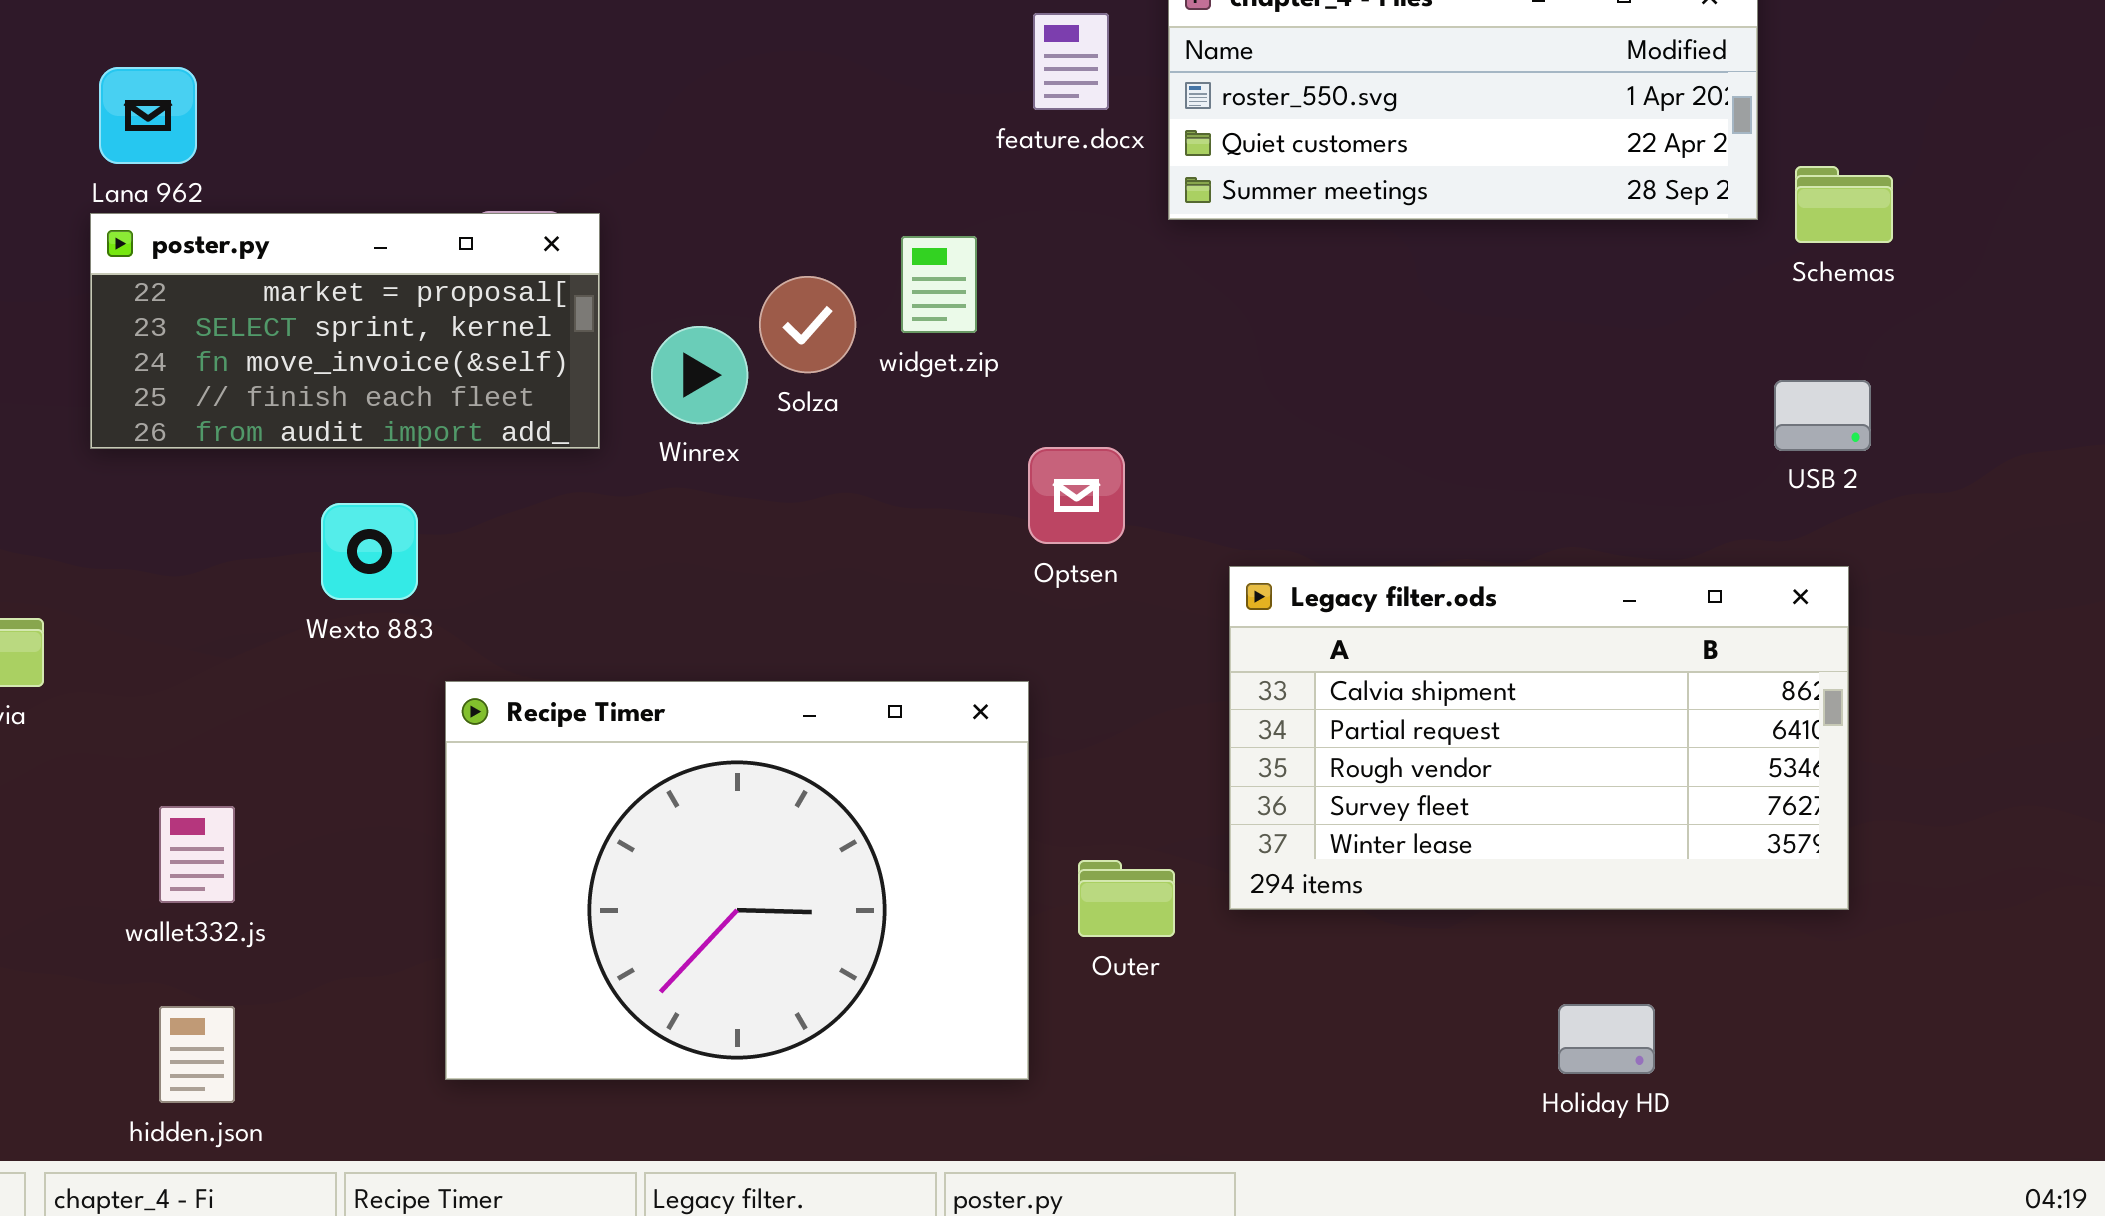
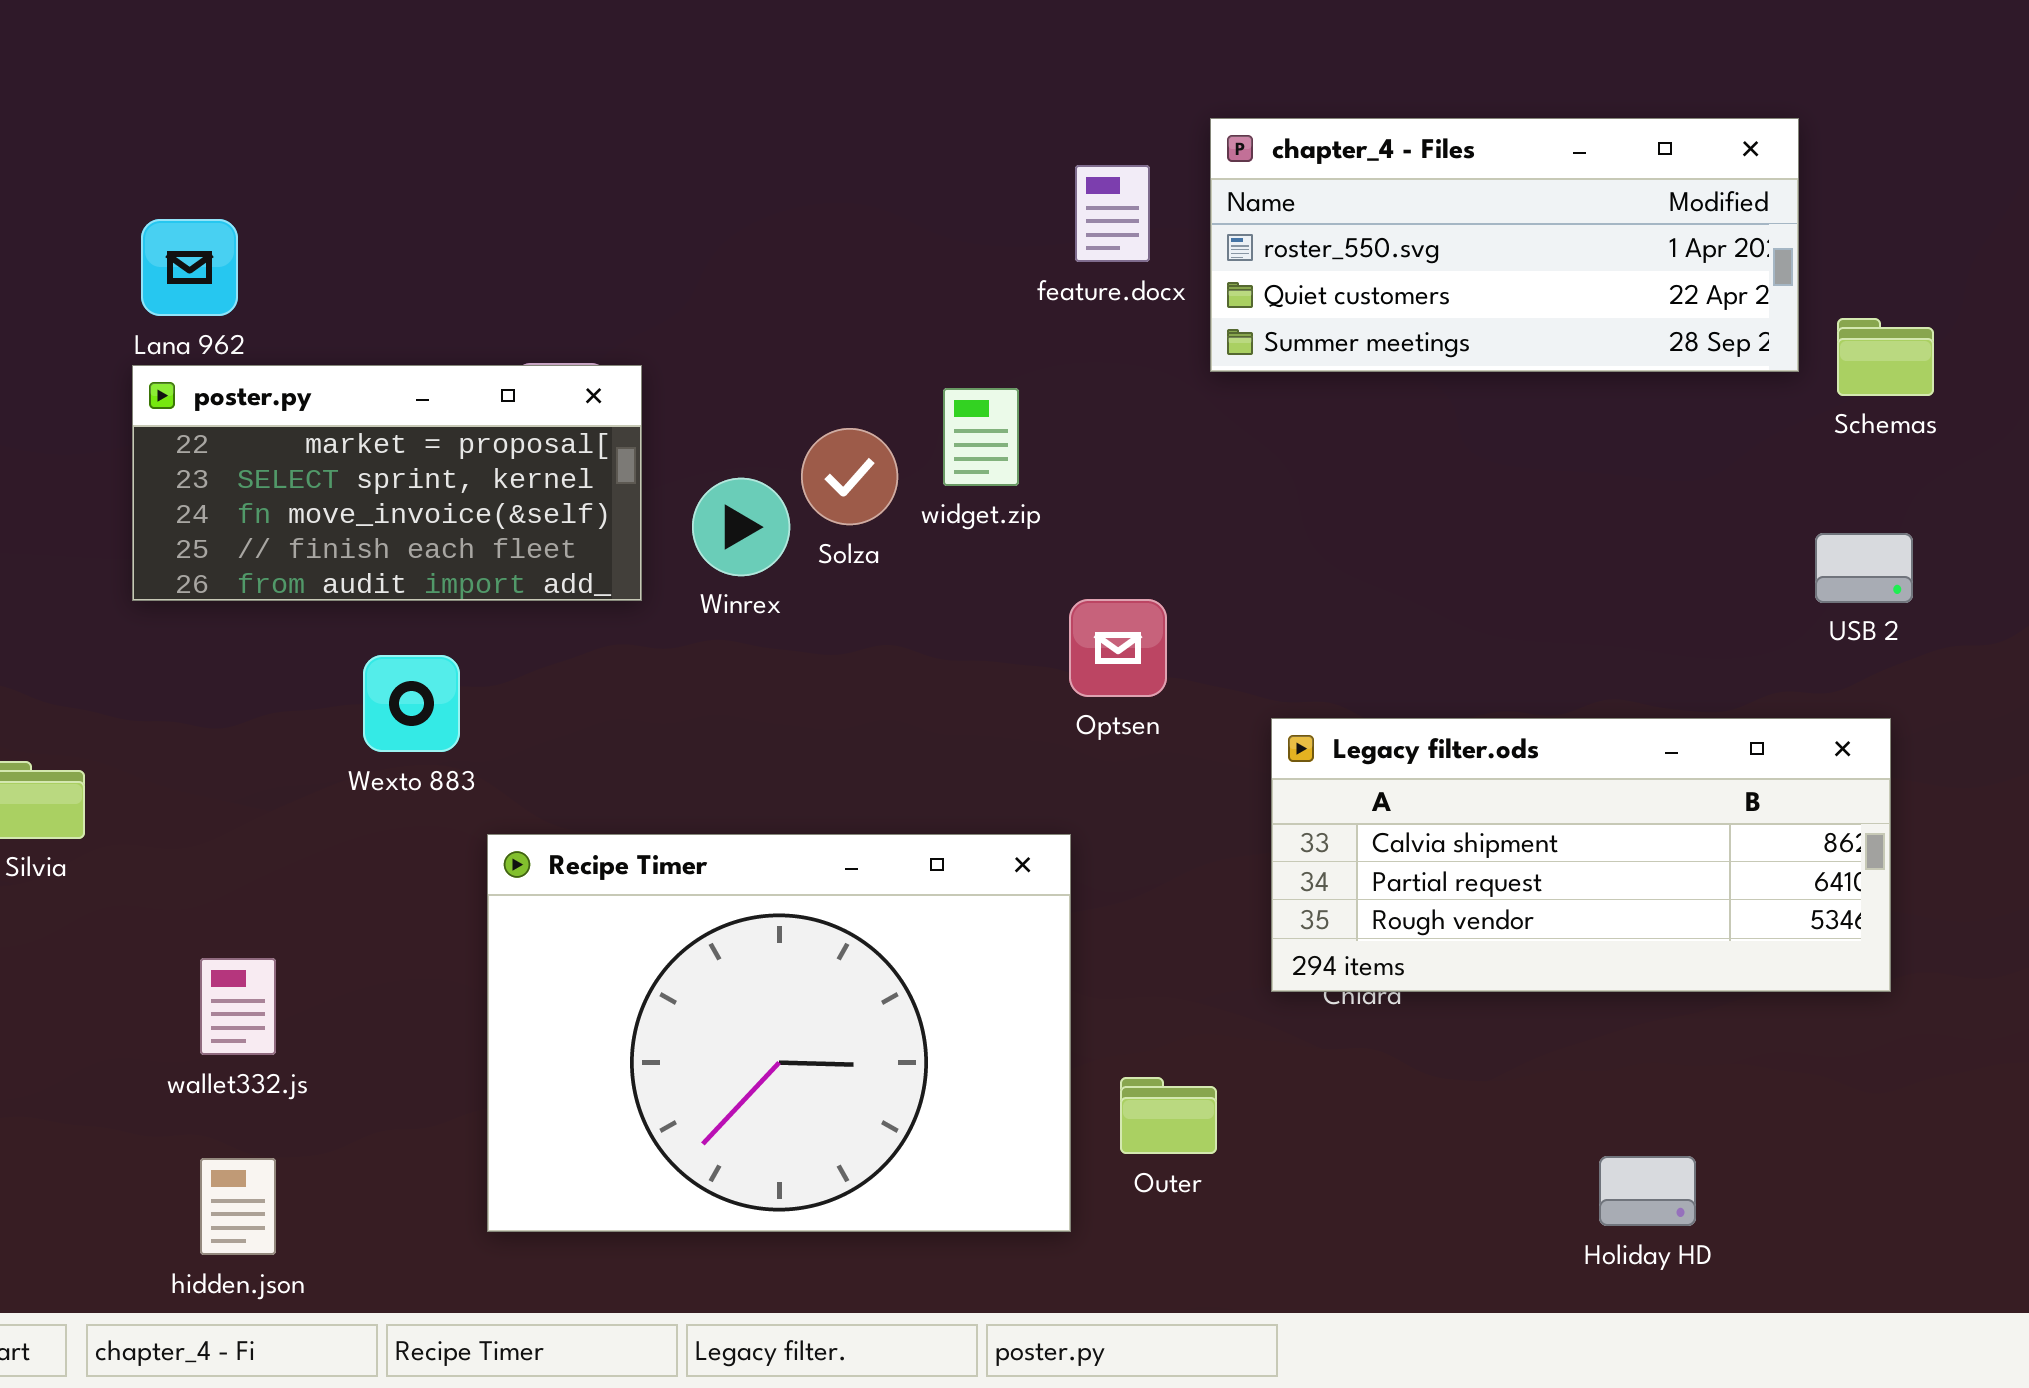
Legacy filter.ods: [1229,566,1849,910] -> [1271,718,1891,992], resized
Outer: [1078,860,1175,937] -> [1120,1077,1217,1154], moved

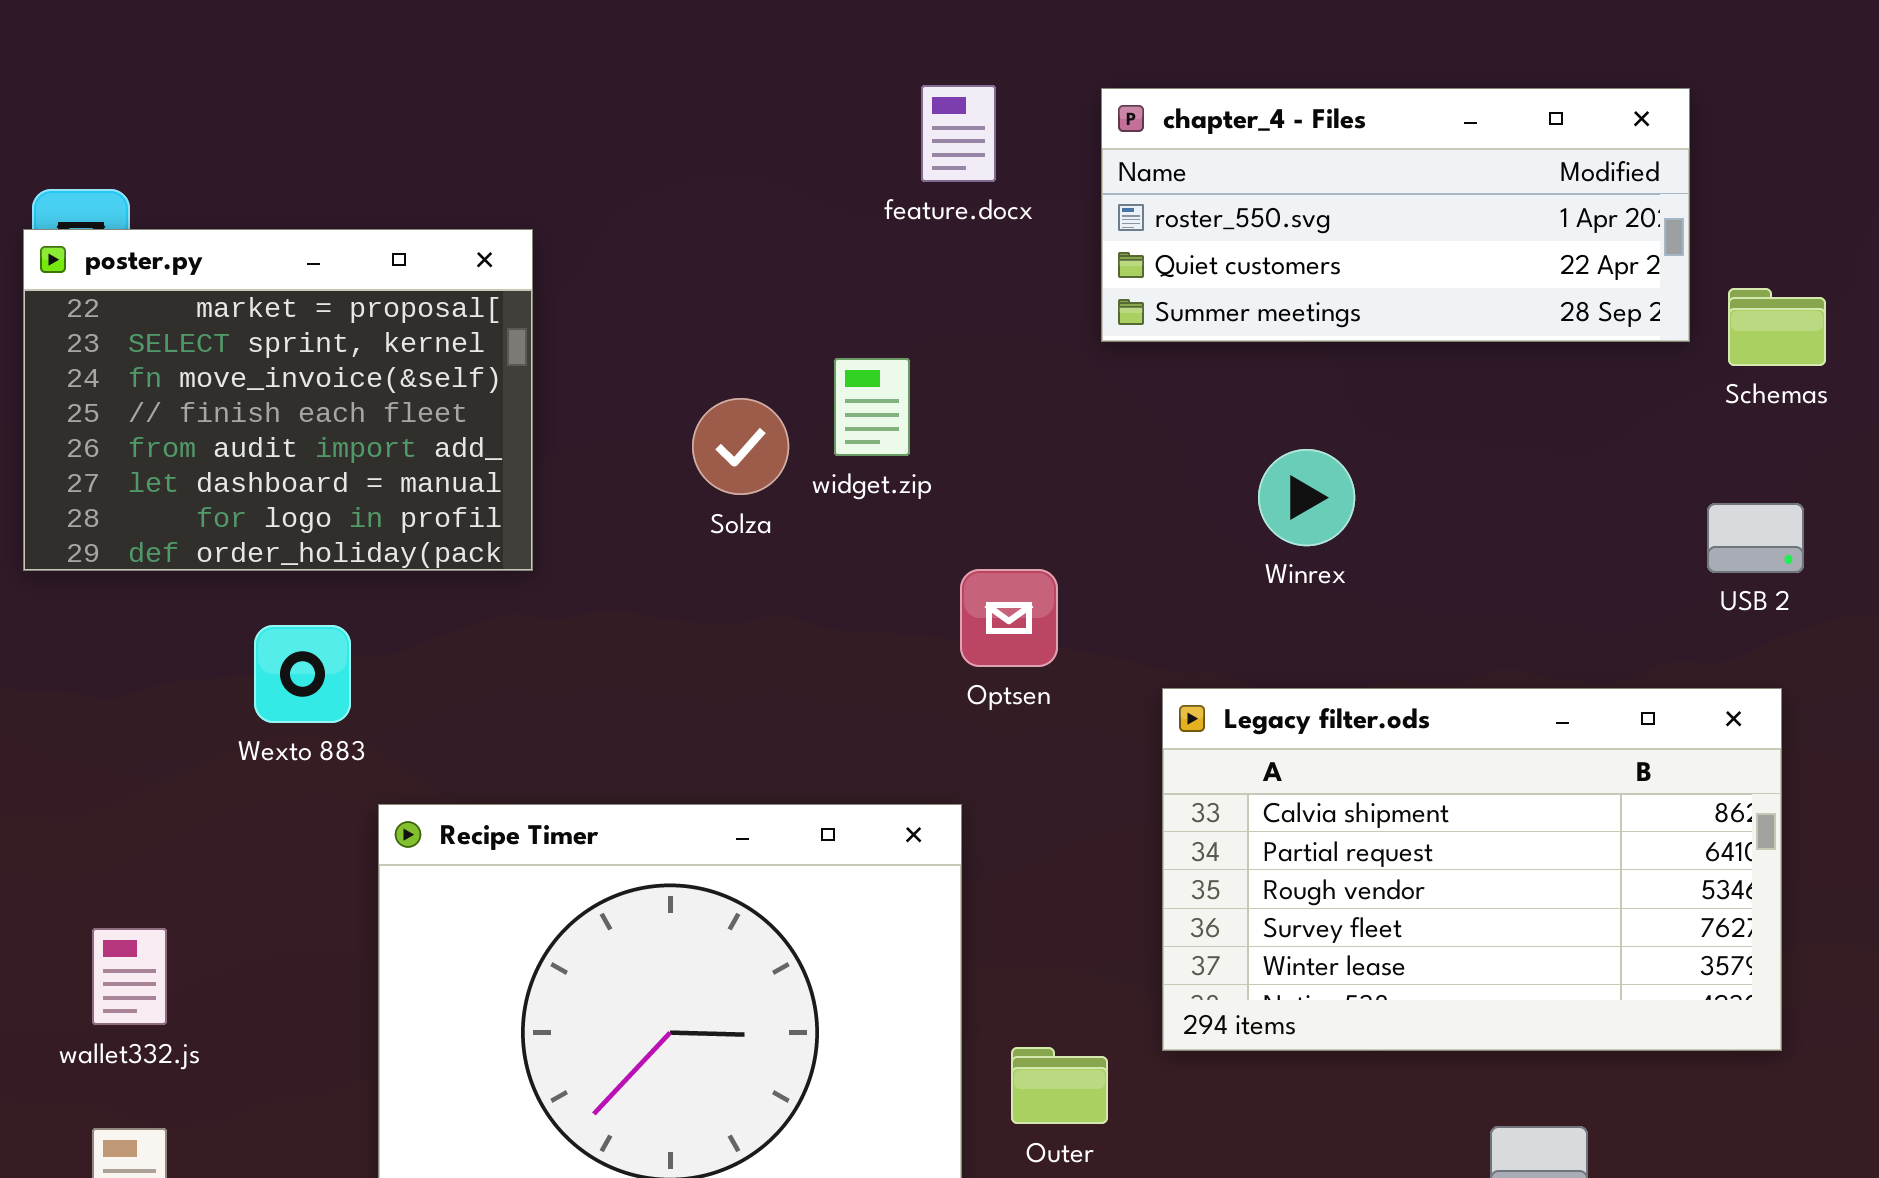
feature.docx: [1075,165,1150,262] -> [921,85,996,182], moved
poster.py: [132,365,642,601] -> [23,229,533,571], resized
Winrex: [692,478,790,576] -> [1258,449,1355,546], moved
Legacy filter.ods: [1271,718,1891,992] -> [1162,688,1782,1051], resized

